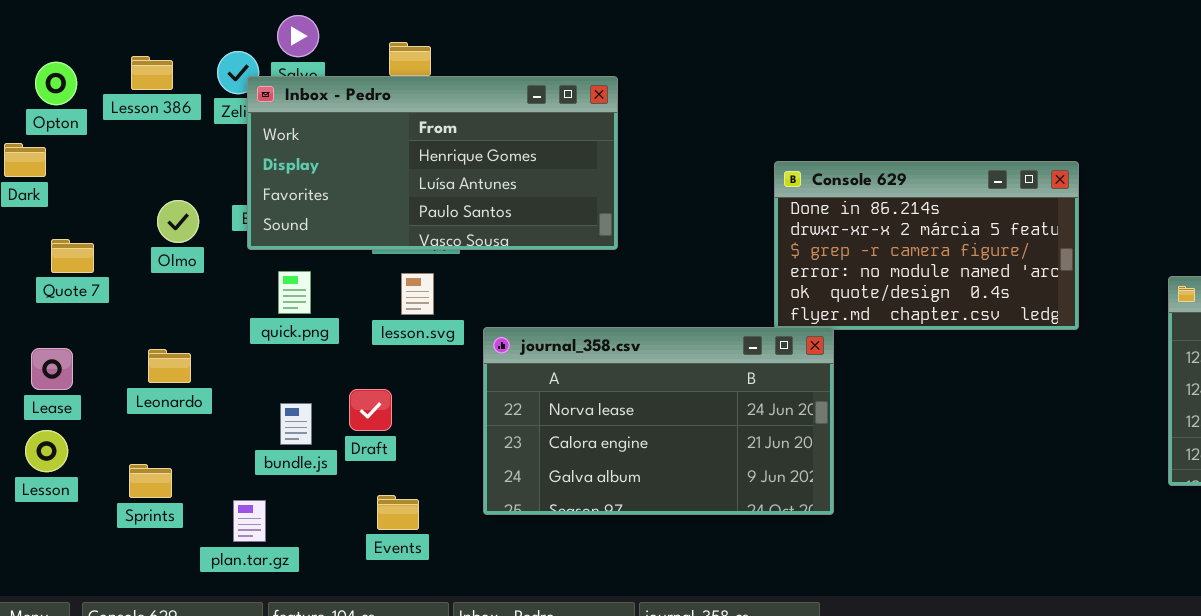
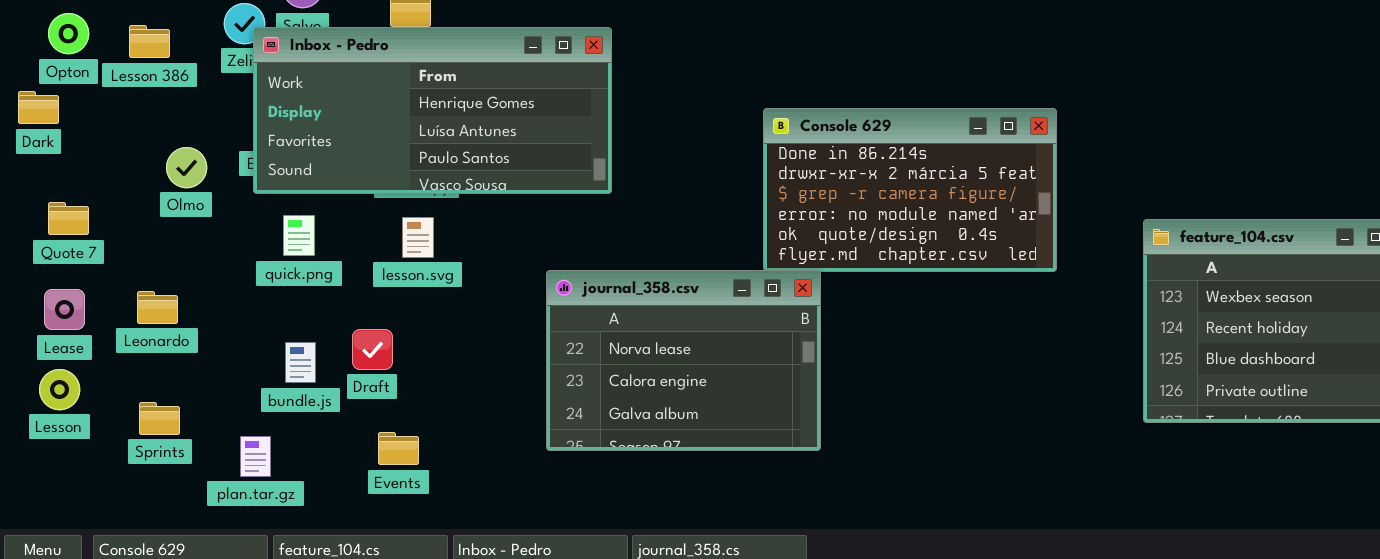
Lesson 386: [131,56,173,90] -> [129,25,170,58], moved
Quote 7: [51,239,94,273] -> [48,202,89,235], moved
journal_358.csv: [483,327,834,515] -> [546,270,821,451], resized
Leonardo: [148,349,191,383] -> [137,291,178,324], moved

